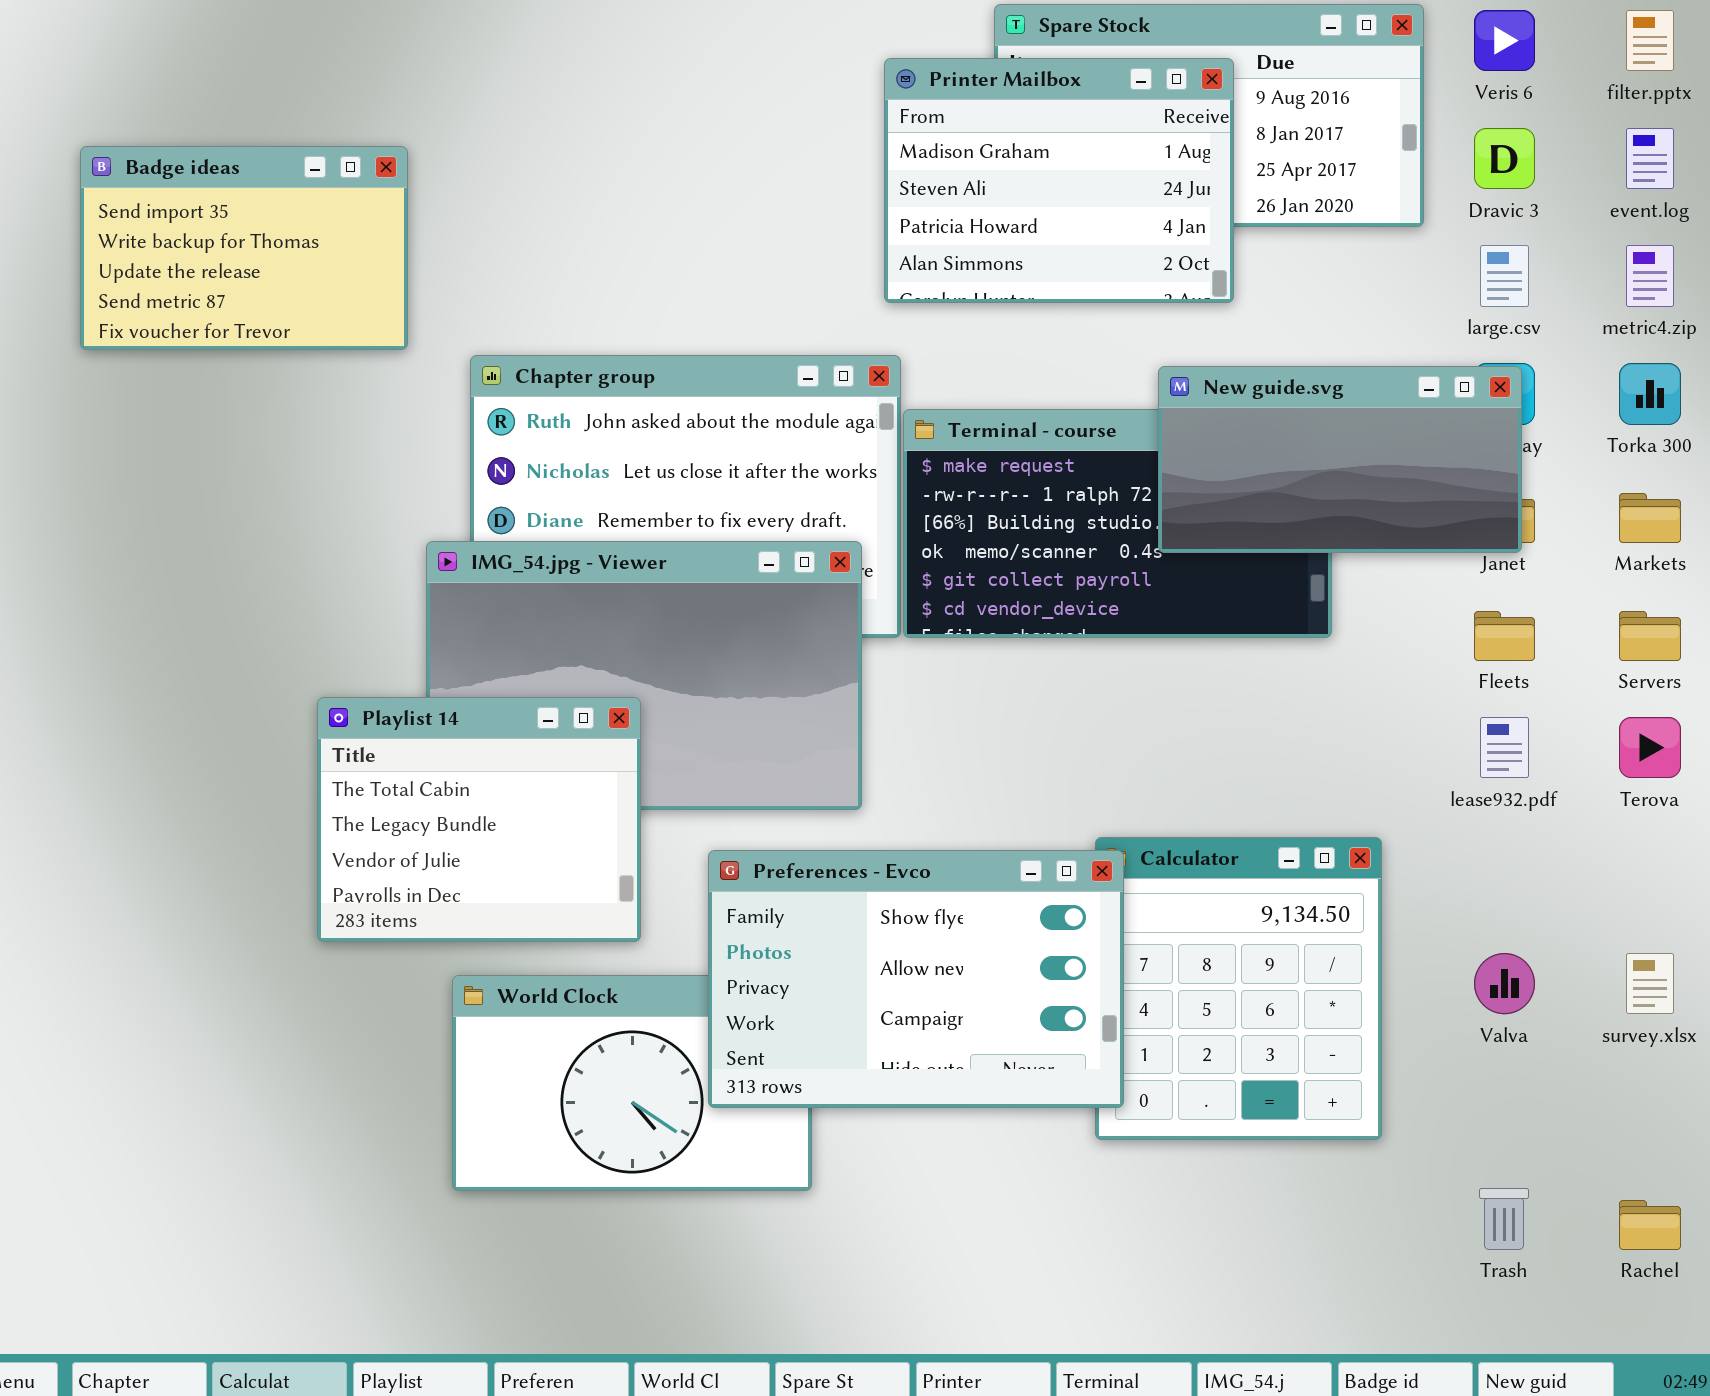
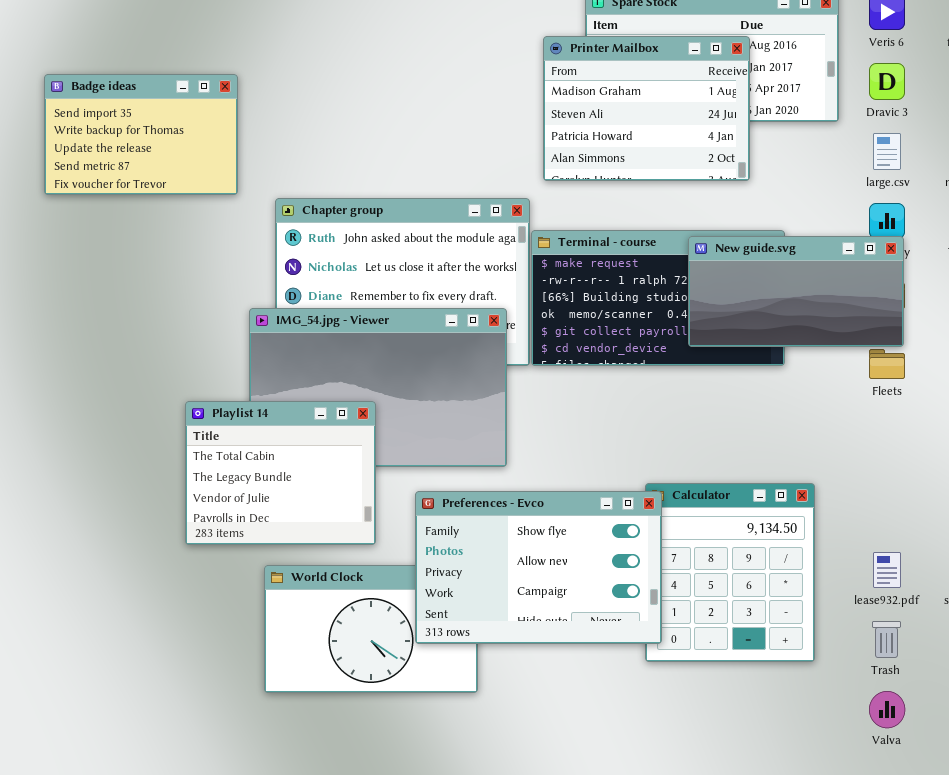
Printer Mailbox: [884,58,1234,303] -> [543,36,750,181], moved
New guide.svg: [1158,366,1522,553] -> [688,236,904,347], moved
lease932.pdf: [1480,717,1529,778] -> [873,552,901,588], moved
Valva: [1474,953,1535,1014] -> [869,691,905,728], moved
Trash: [1479,1188,1529,1250] -> [872,621,901,658], moved

